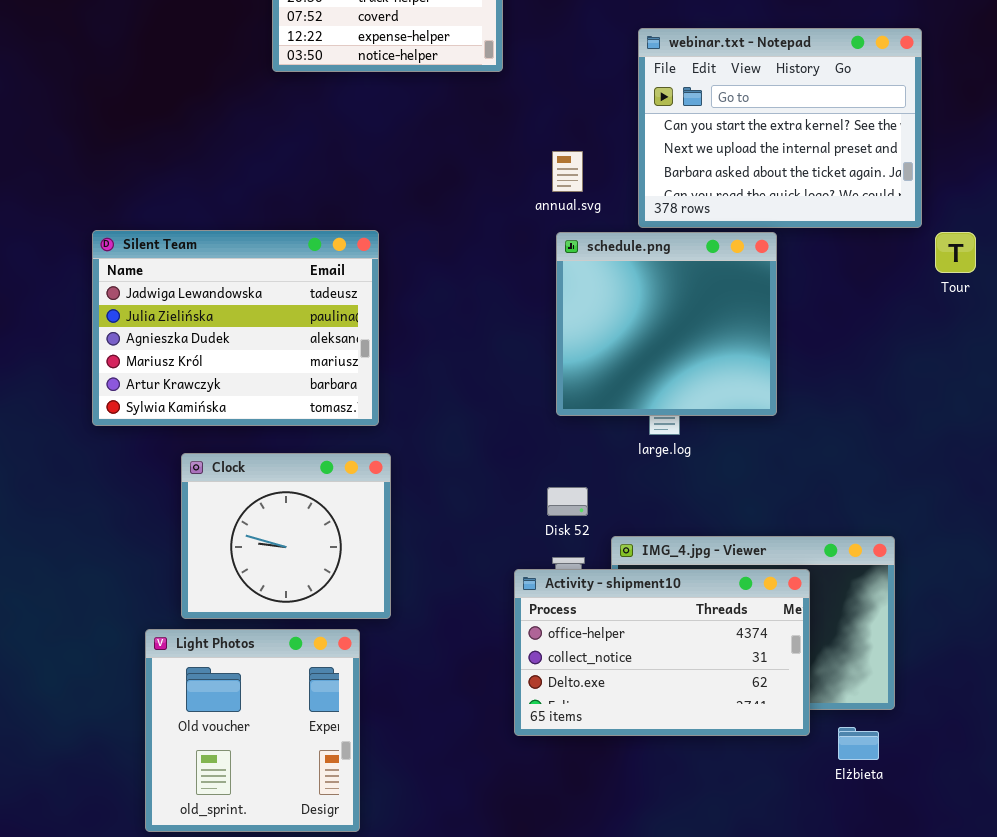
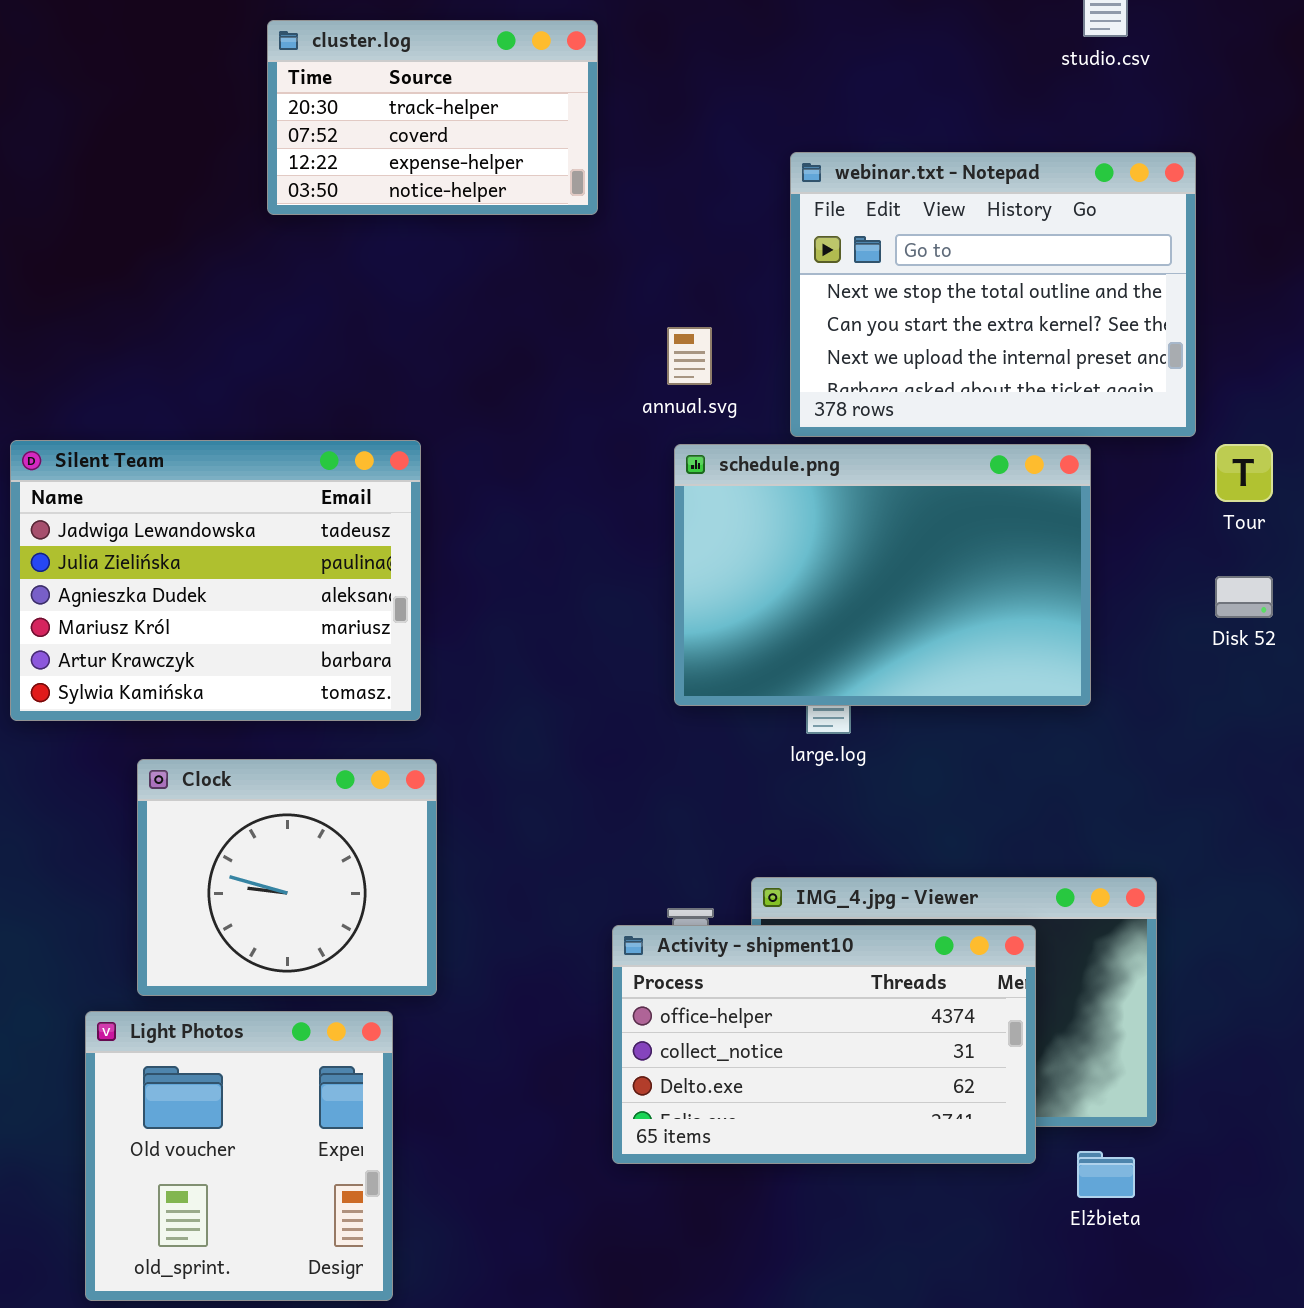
webinar.txt - Notepad: [638,28,922,228] -> [790,152,1196,437], scrolled up 1 row
schedule.png: [556,232,777,416] -> [674,444,1091,706], resized
Disk 52: [547,487,588,516] -> [1215,576,1273,618], moved

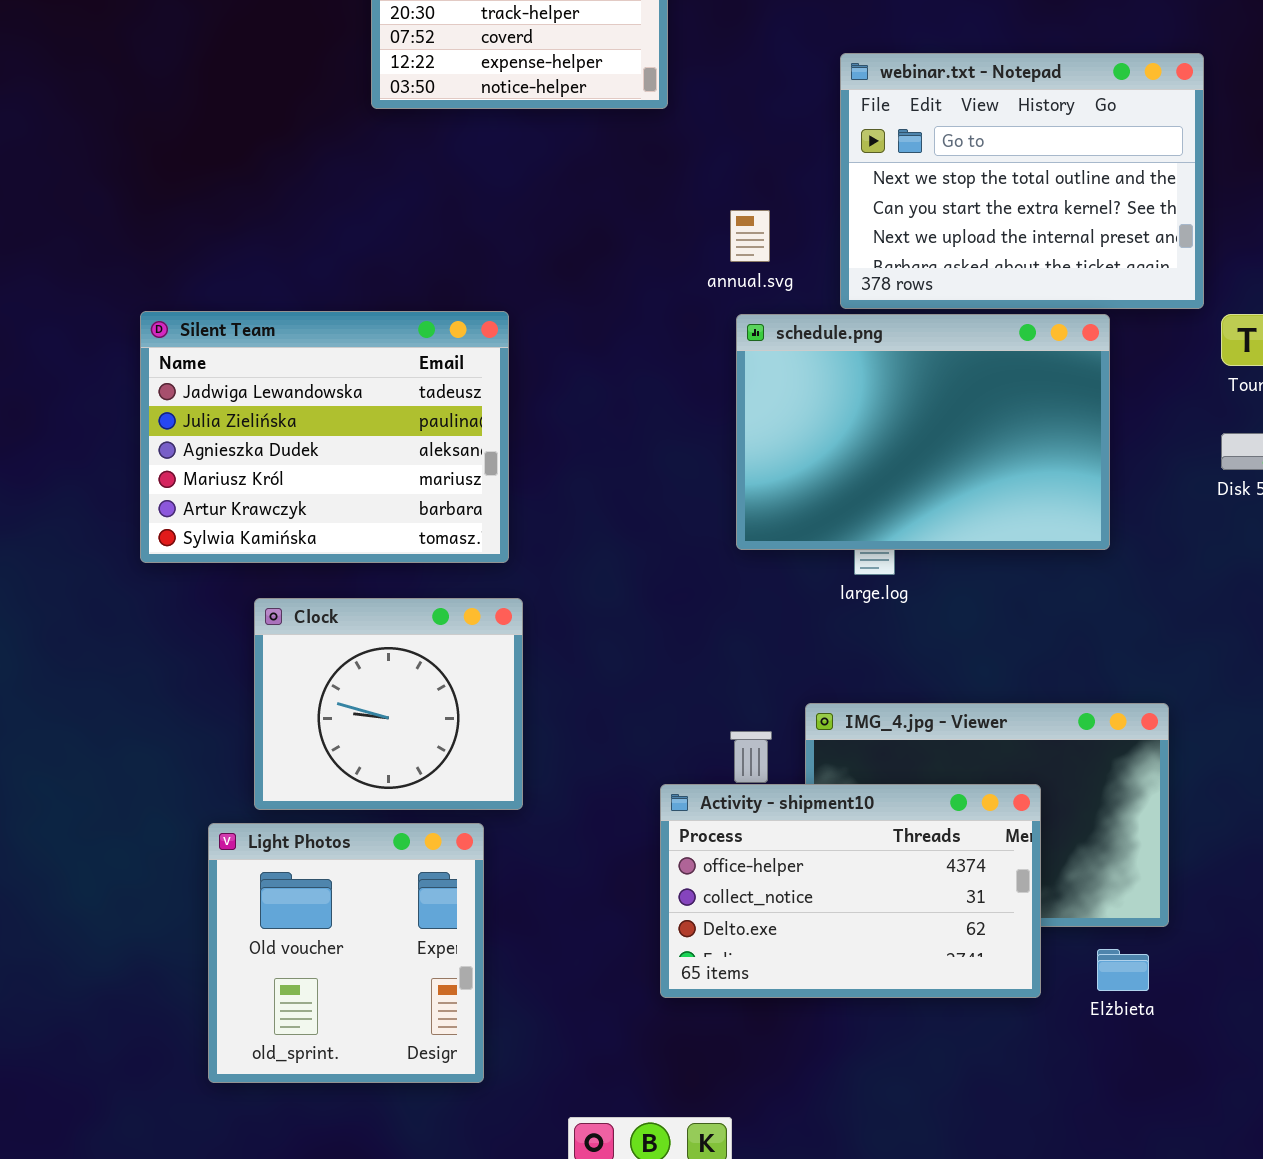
Activity - shipment10: [612,925,1036,1164] -> [660,784,1041,998], moved

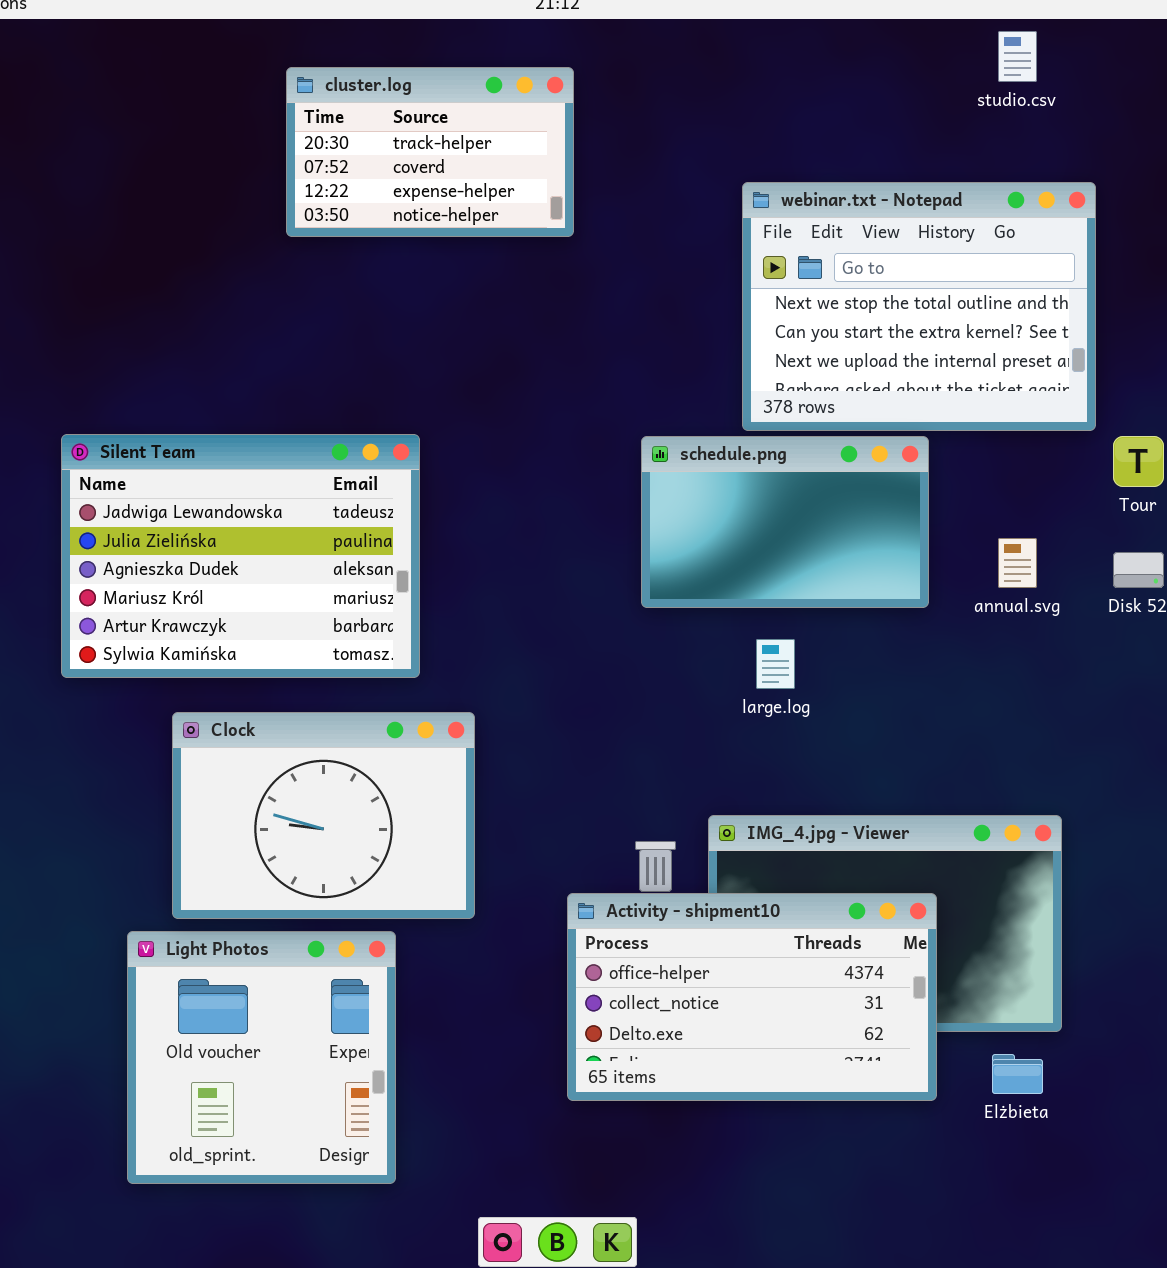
annual.svg: [730,210,770,262] -> [998,538,1037,588], moved
schedule.png: [736,314,1110,550] -> [641,436,929,608], resized
Clock: [254,598,523,810] -> [172,712,475,919], resized

